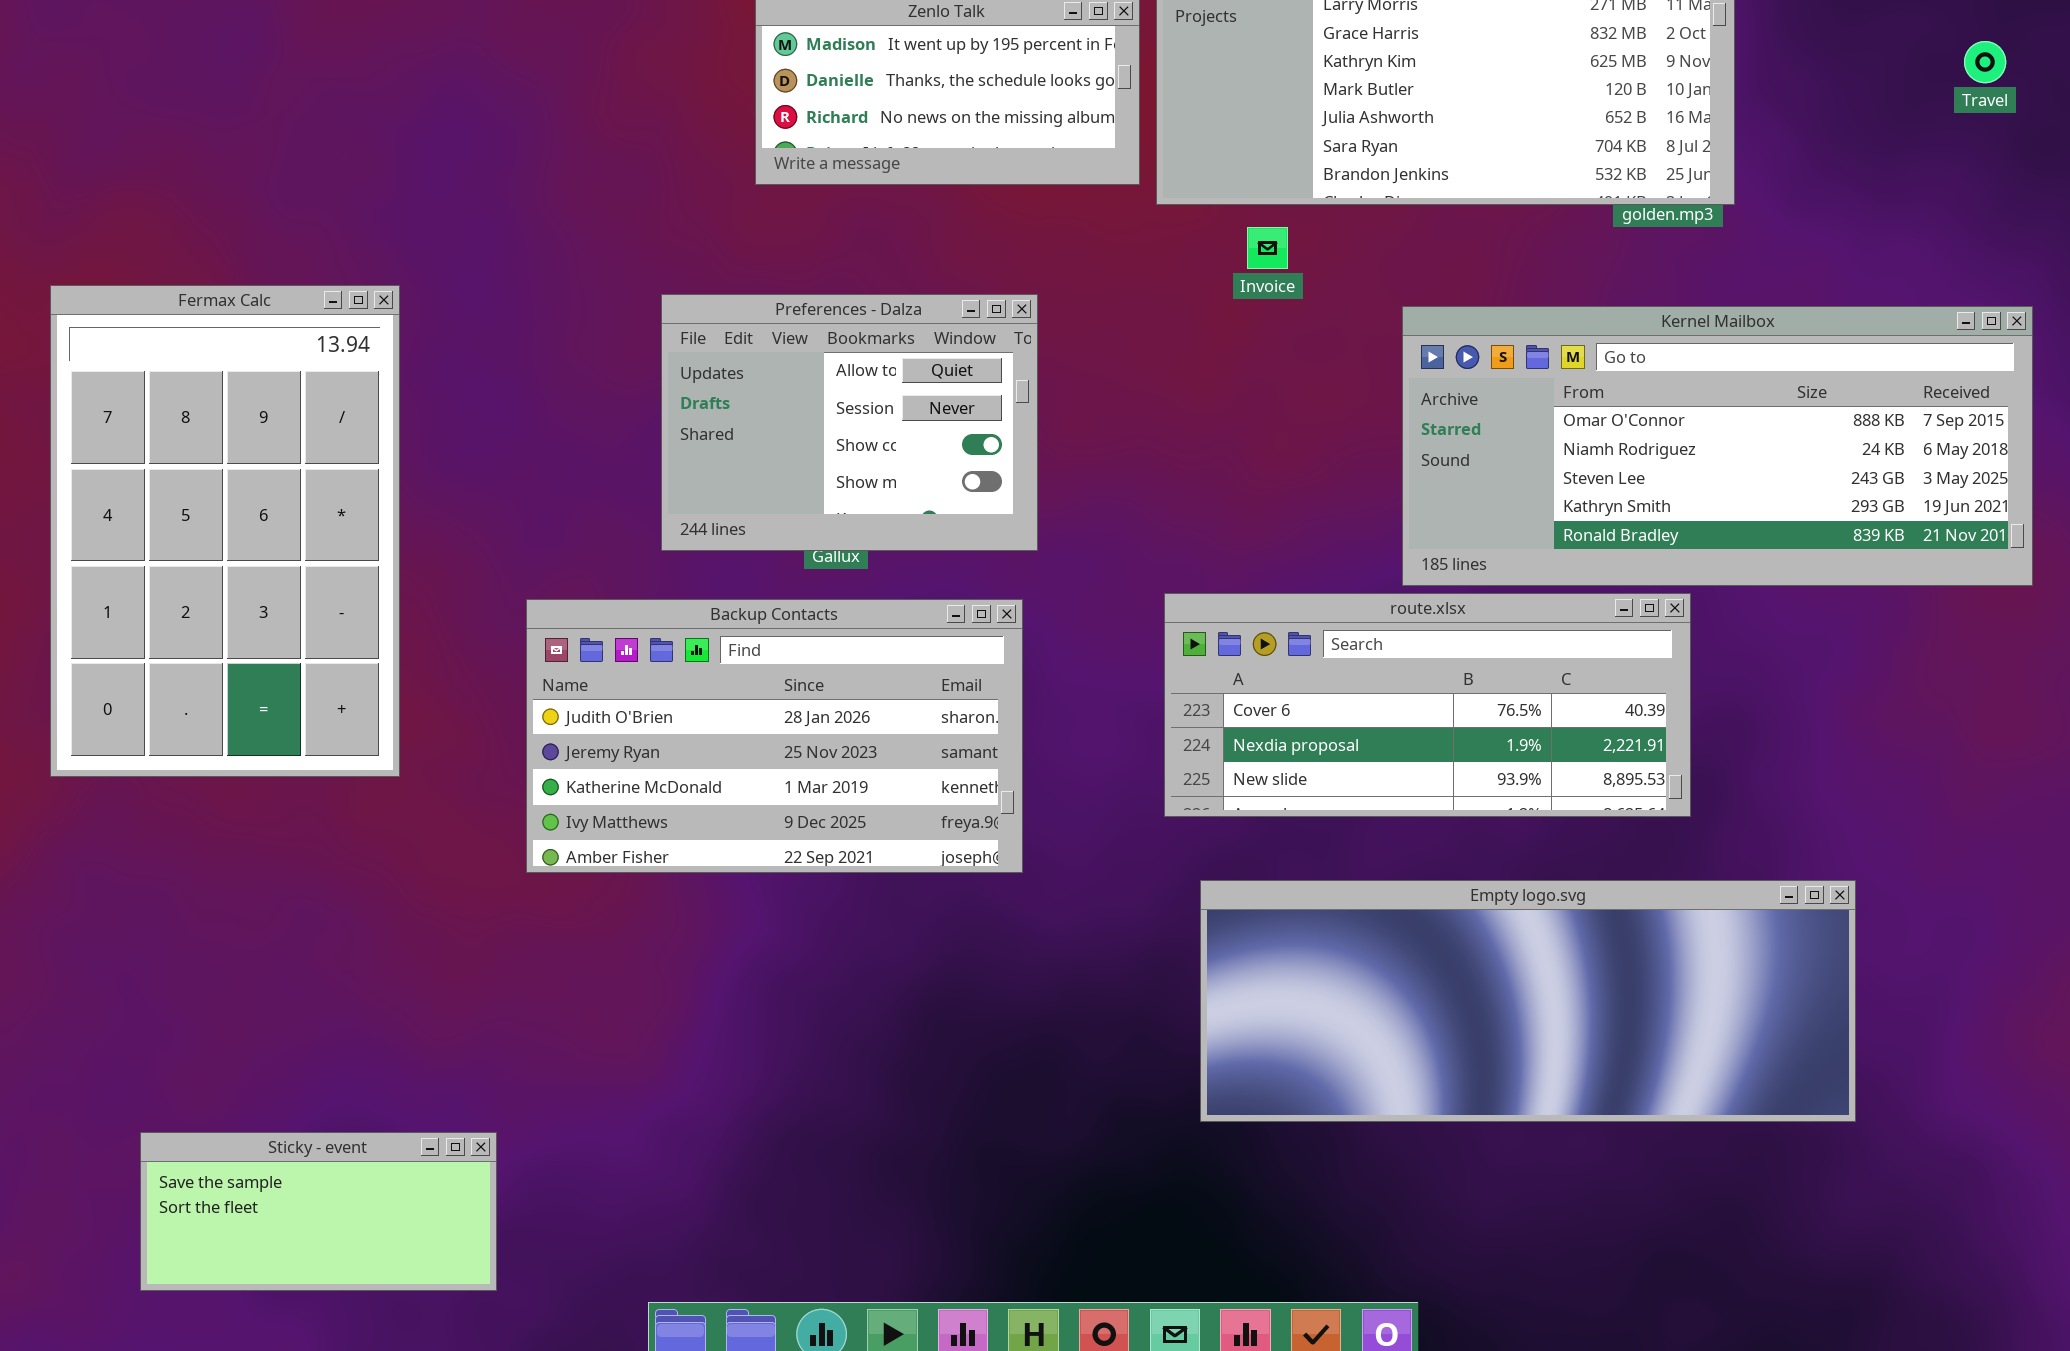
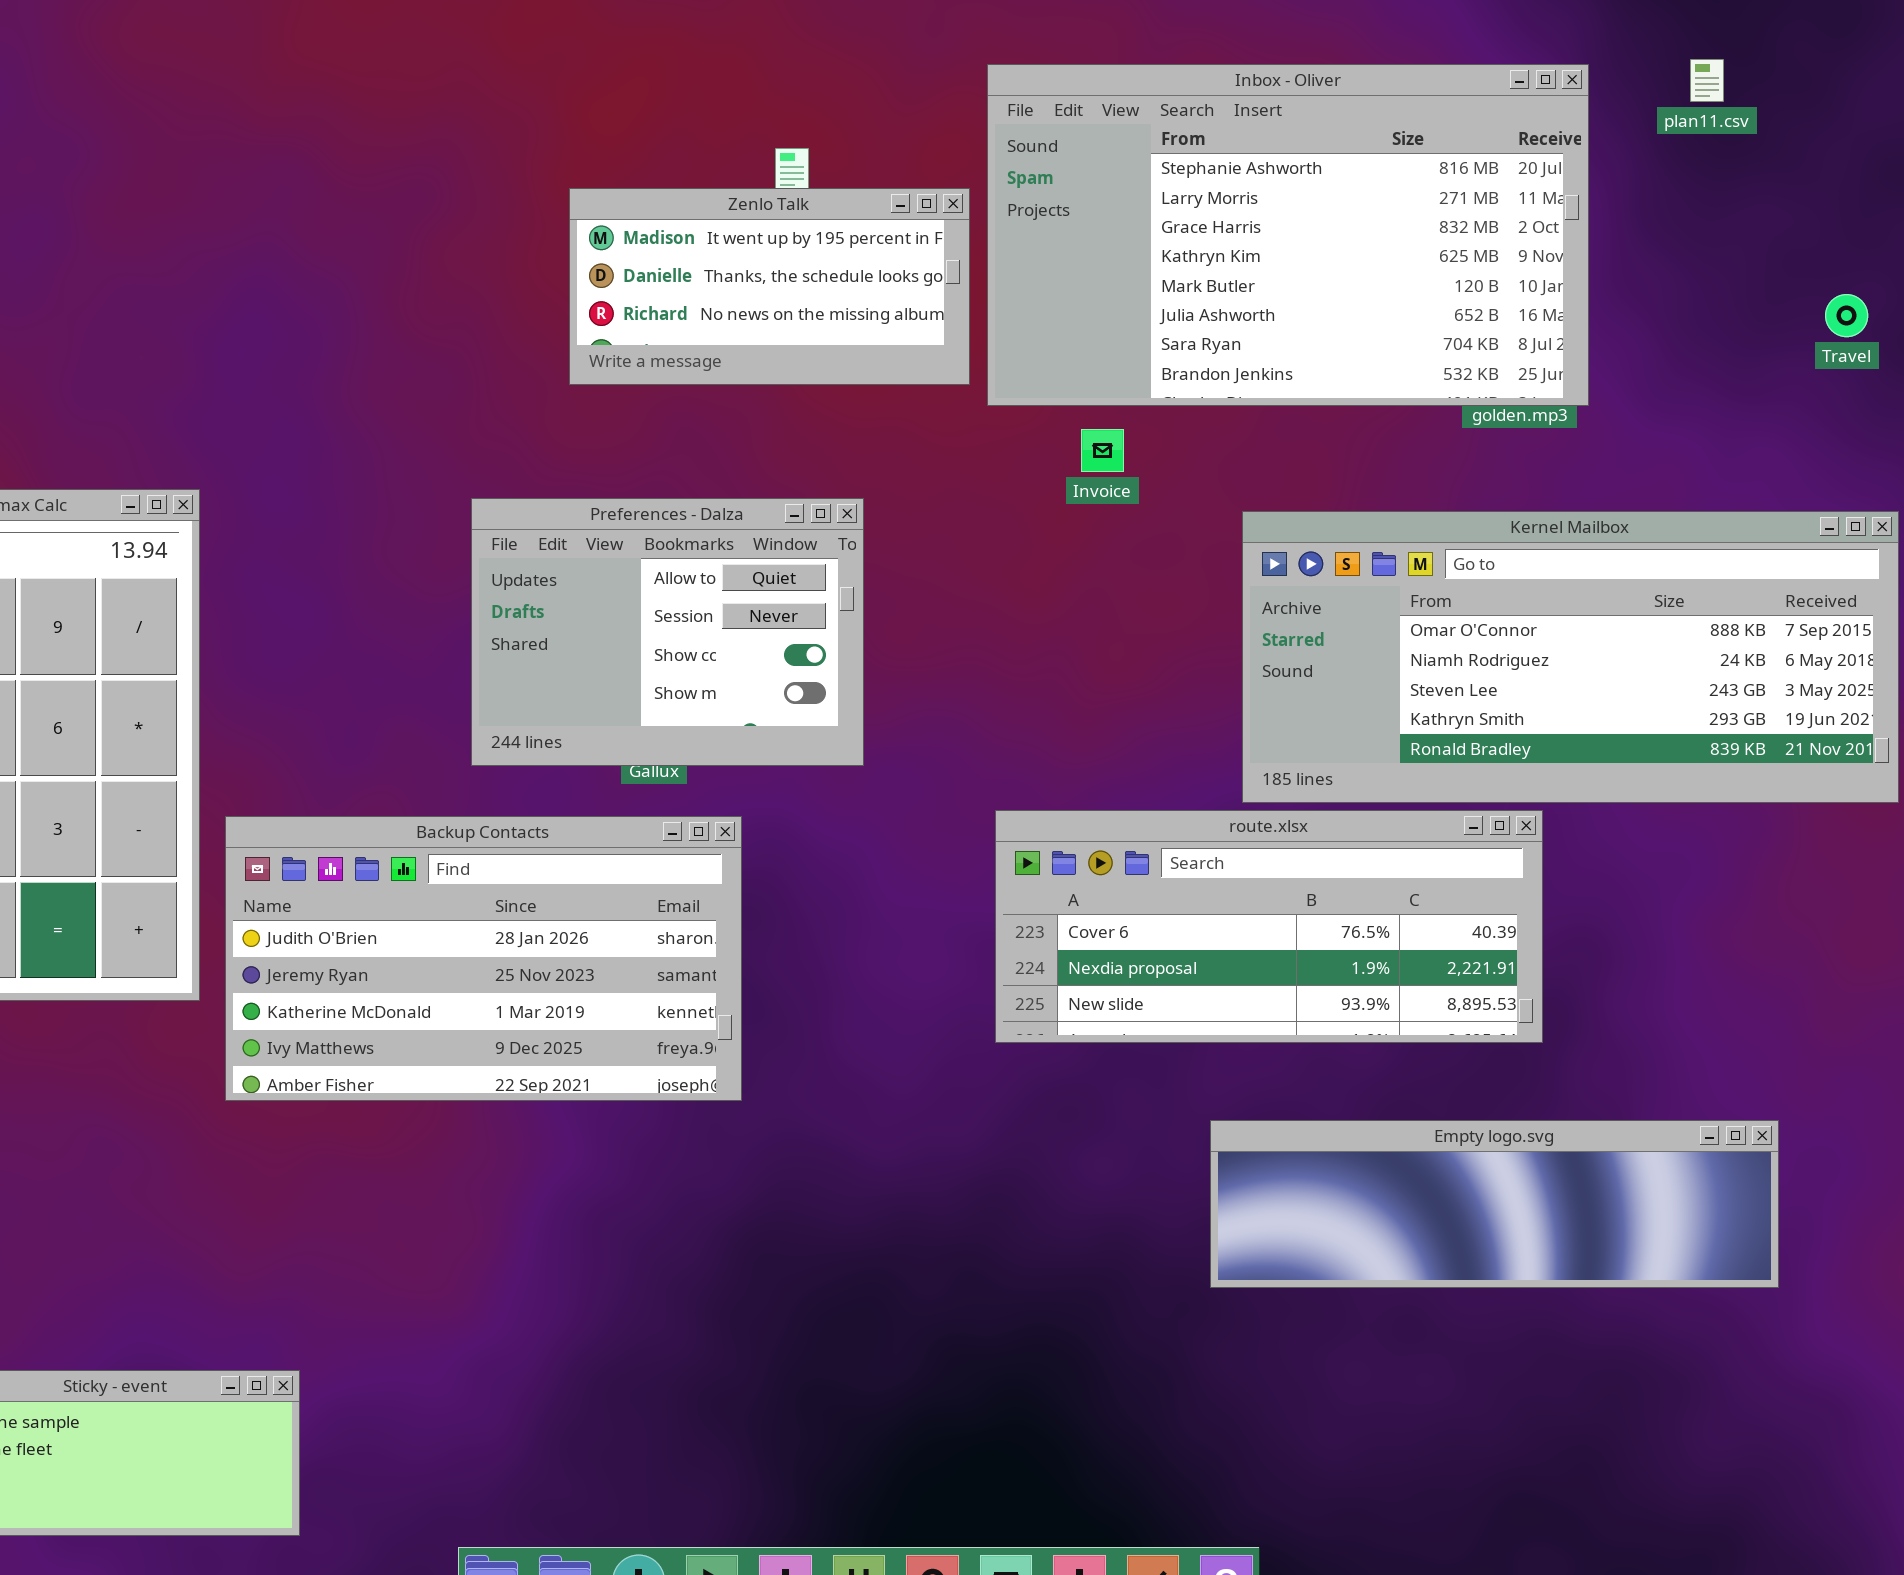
Travel: [1964,41,2006,83] -> [1825,294,1868,337], moved
Backup Contacts: [526,599,1023,873] -> [225,816,742,1101], moved
Empty logo.svg: [1200,880,1856,1122] -> [1210,1120,1779,1288], moved, resized

